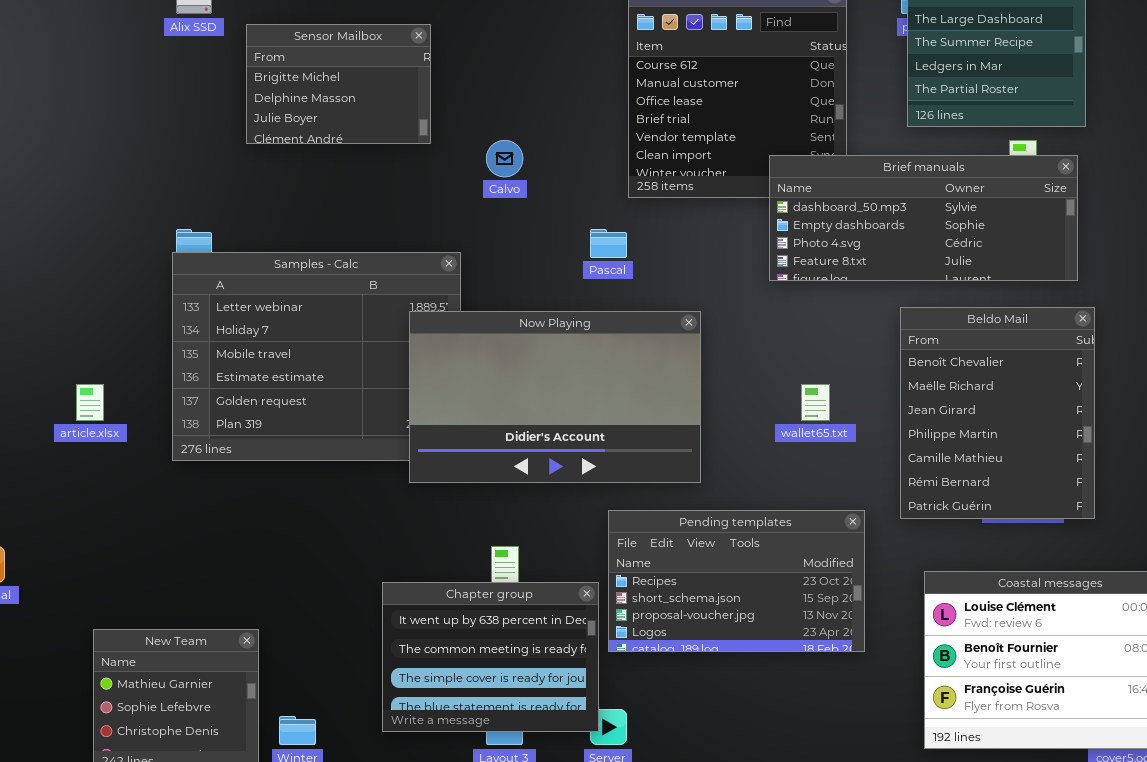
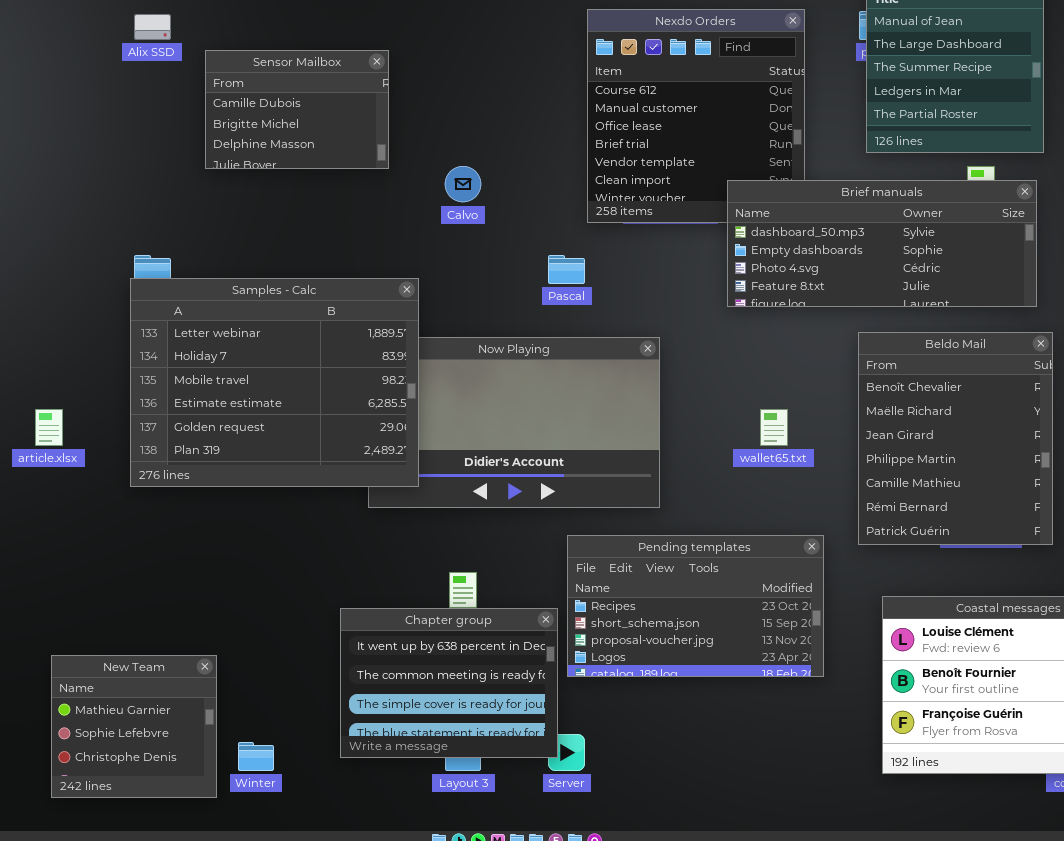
Sensor Mailbox: [246,24,431,144] -> [205,50,389,169], scrolled up 1 row
Samples - Calc: [172,252,461,461] -> [130,278,419,487], raised

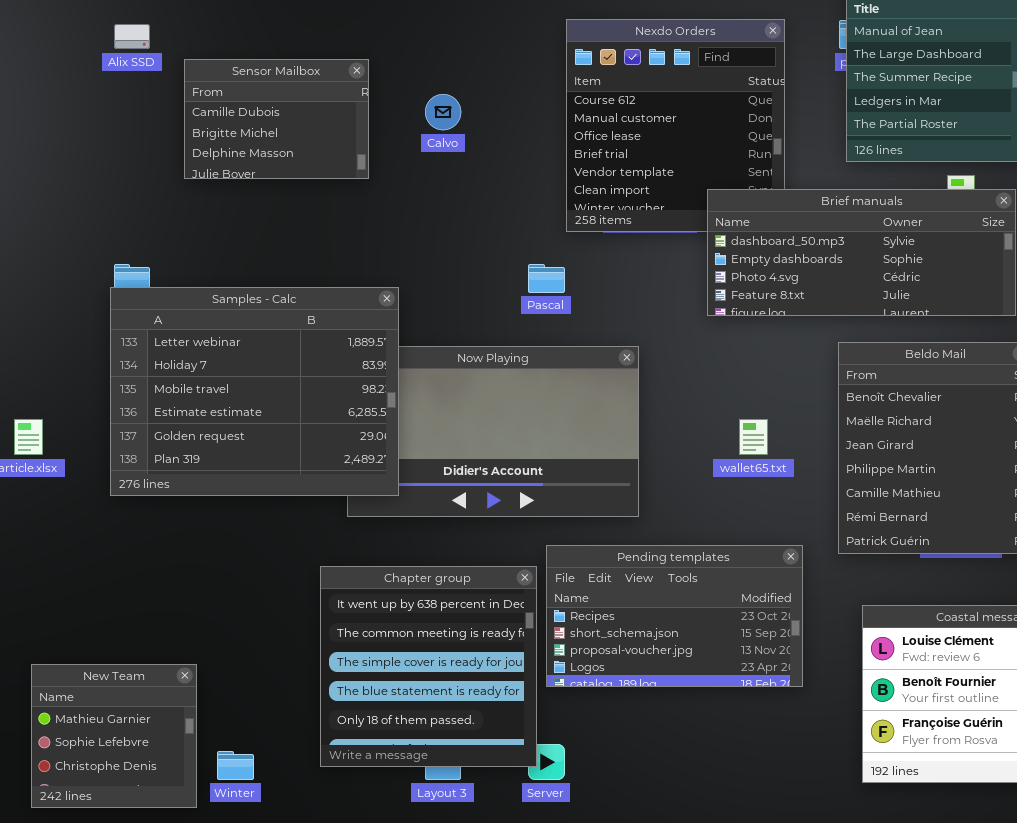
Calvo: [445,166,481,202] -> [425,94,461,130], moved
Chapter group: [340,608,558,758] -> [320,566,537,767], resized

